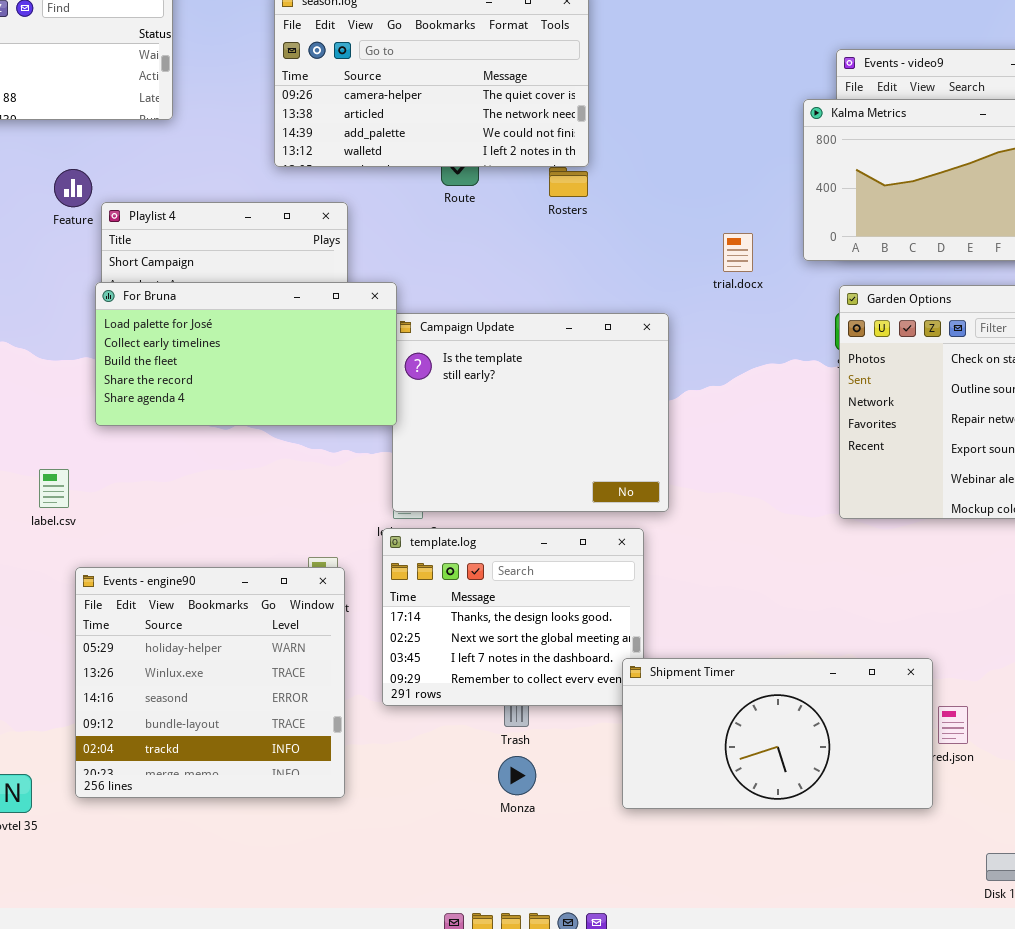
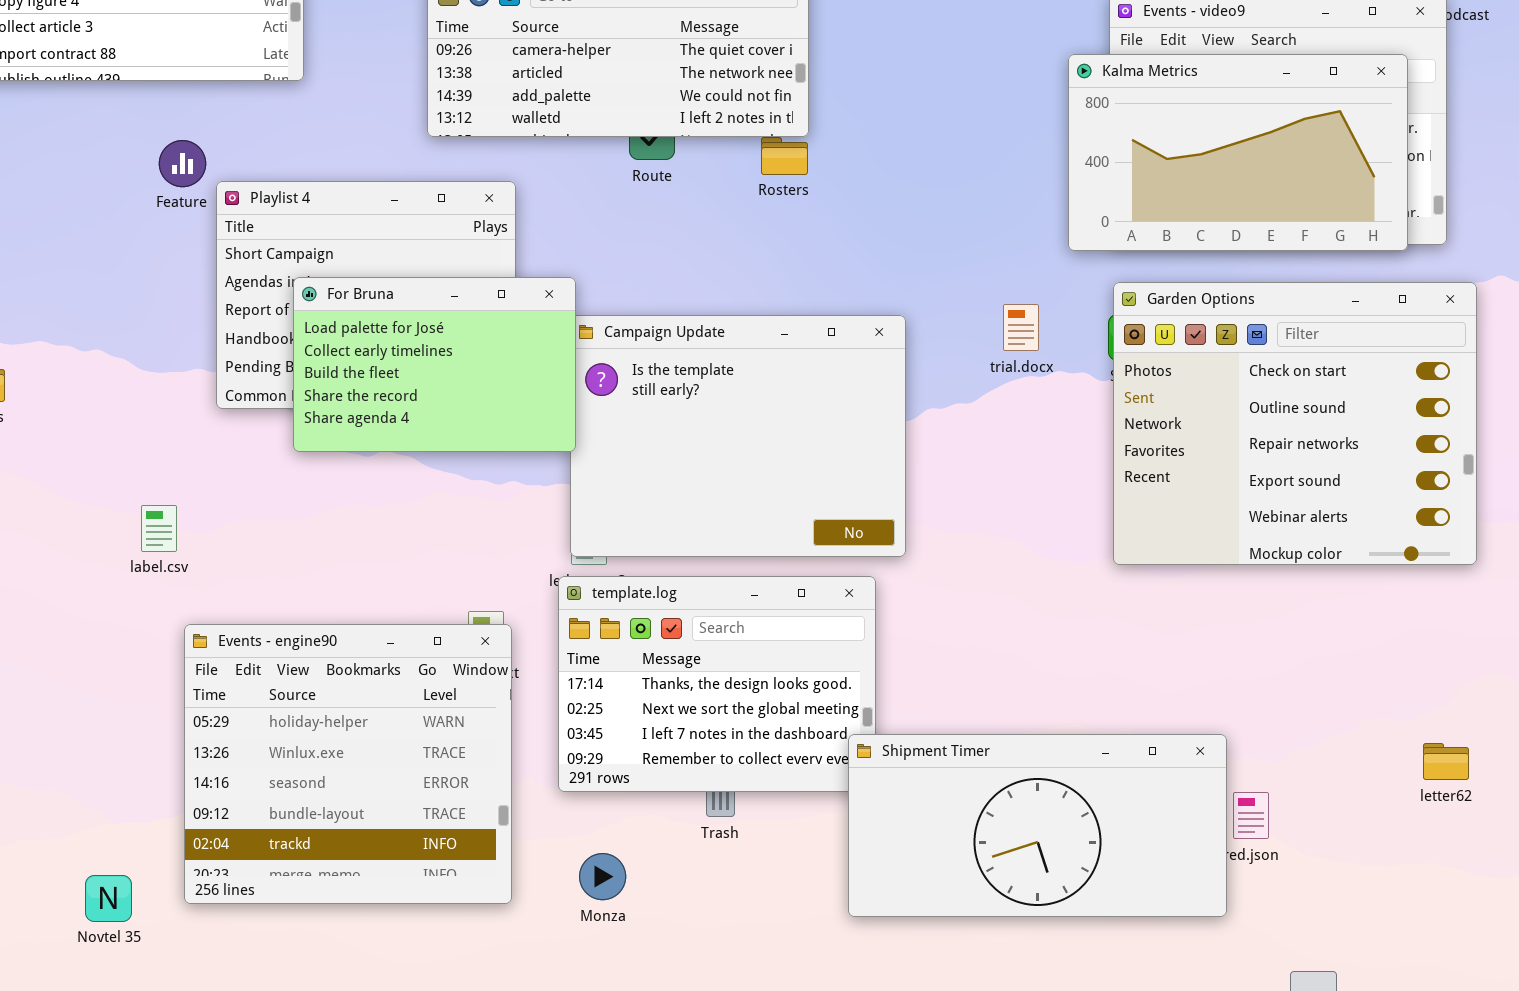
trial.docx: [723,233,753,272] -> [1003,304,1039,351], moved
For Bruna: [95,282,397,426] -> [293,277,576,452], resized
Monza: [498,756,536,795] -> [579,853,626,900], moved

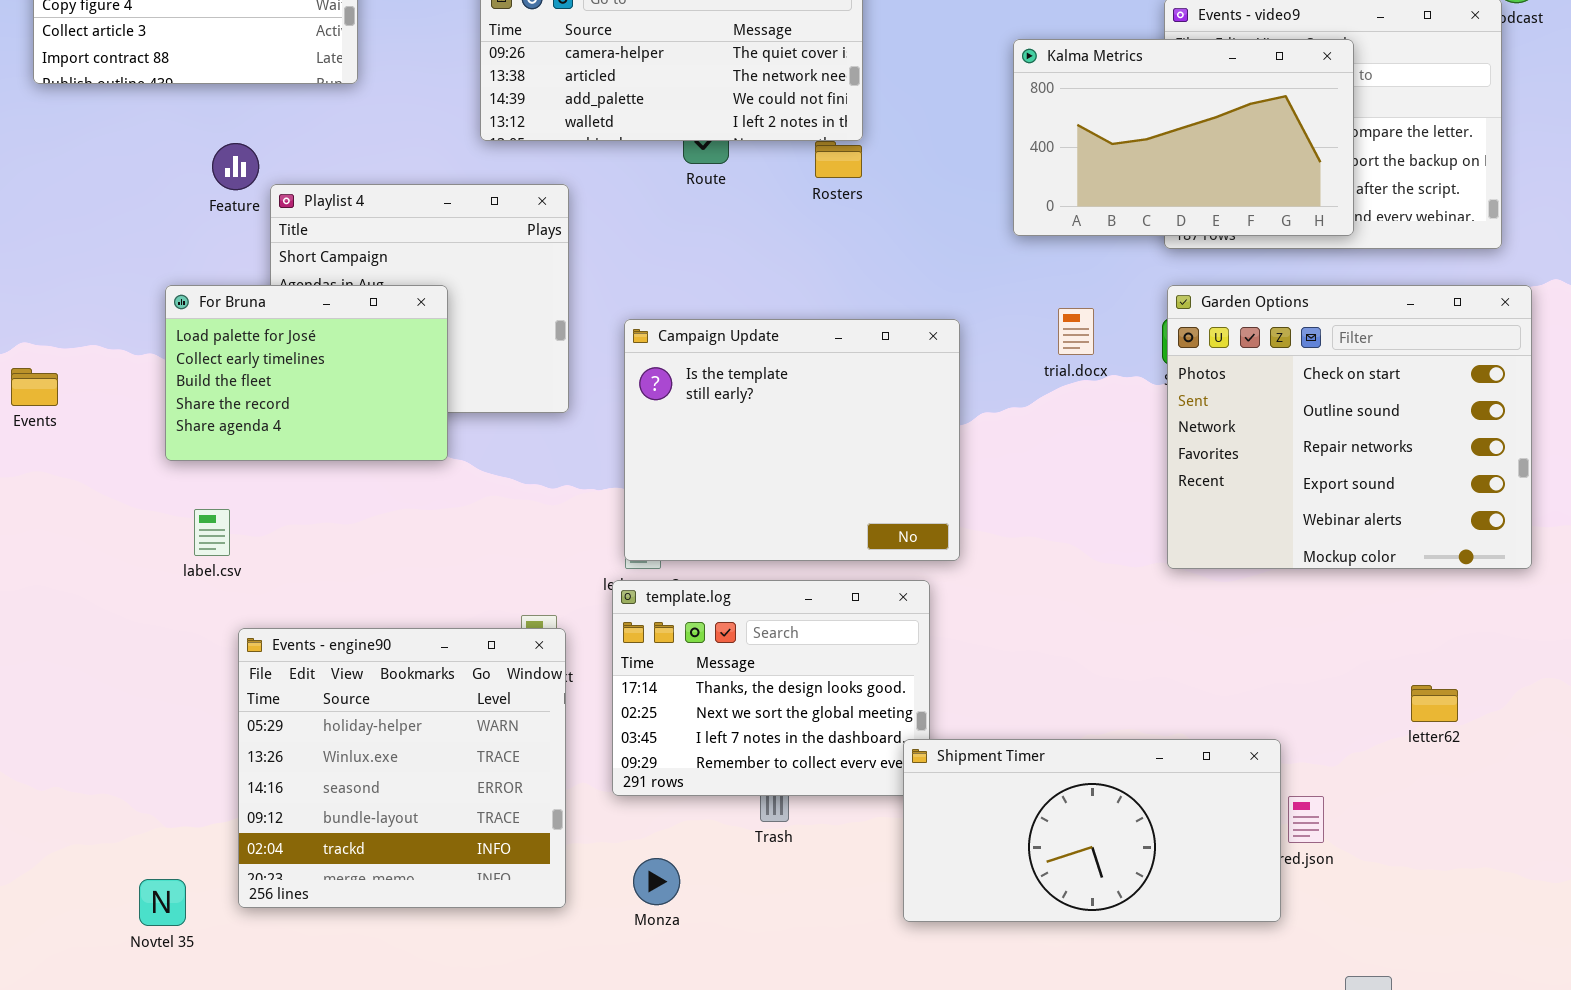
Kalma Metrics: [1068,54,1408,251] -> [1013,39,1354,236], moved
For Bruna: [293,277,576,452] -> [165,285,448,461], moved
letter62: [1423,743,1469,780] -> [1411,685,1458,722], moved

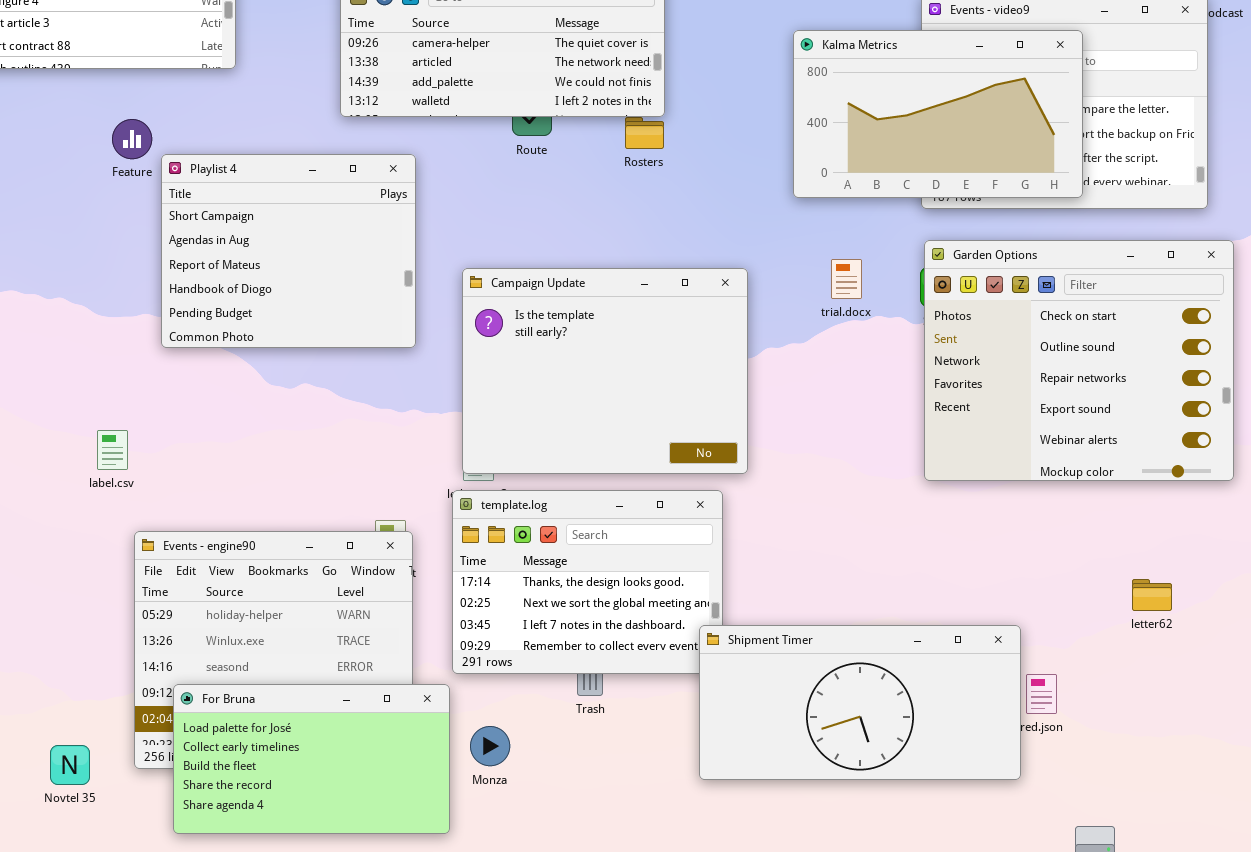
For Bruna: [165,285,448,461] -> [173,684,450,834], moved, resized

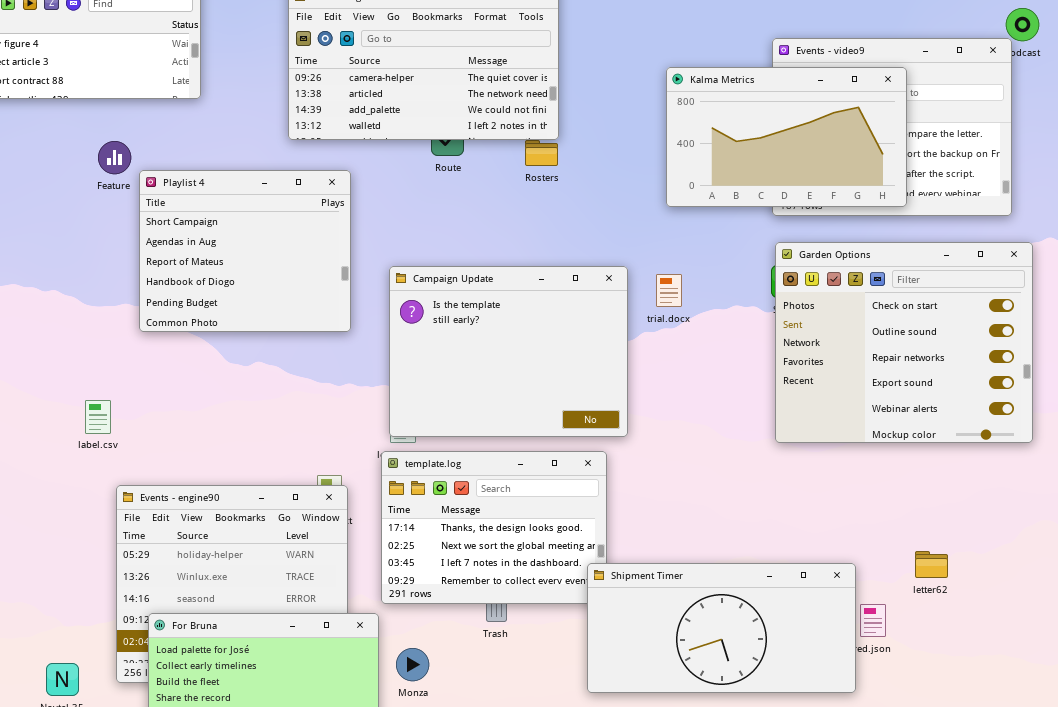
trial.docx: [831,259,862,299] -> [656,274,682,307], moved
letter62: [1132,579,1172,611] -> [915,551,948,578], moved

